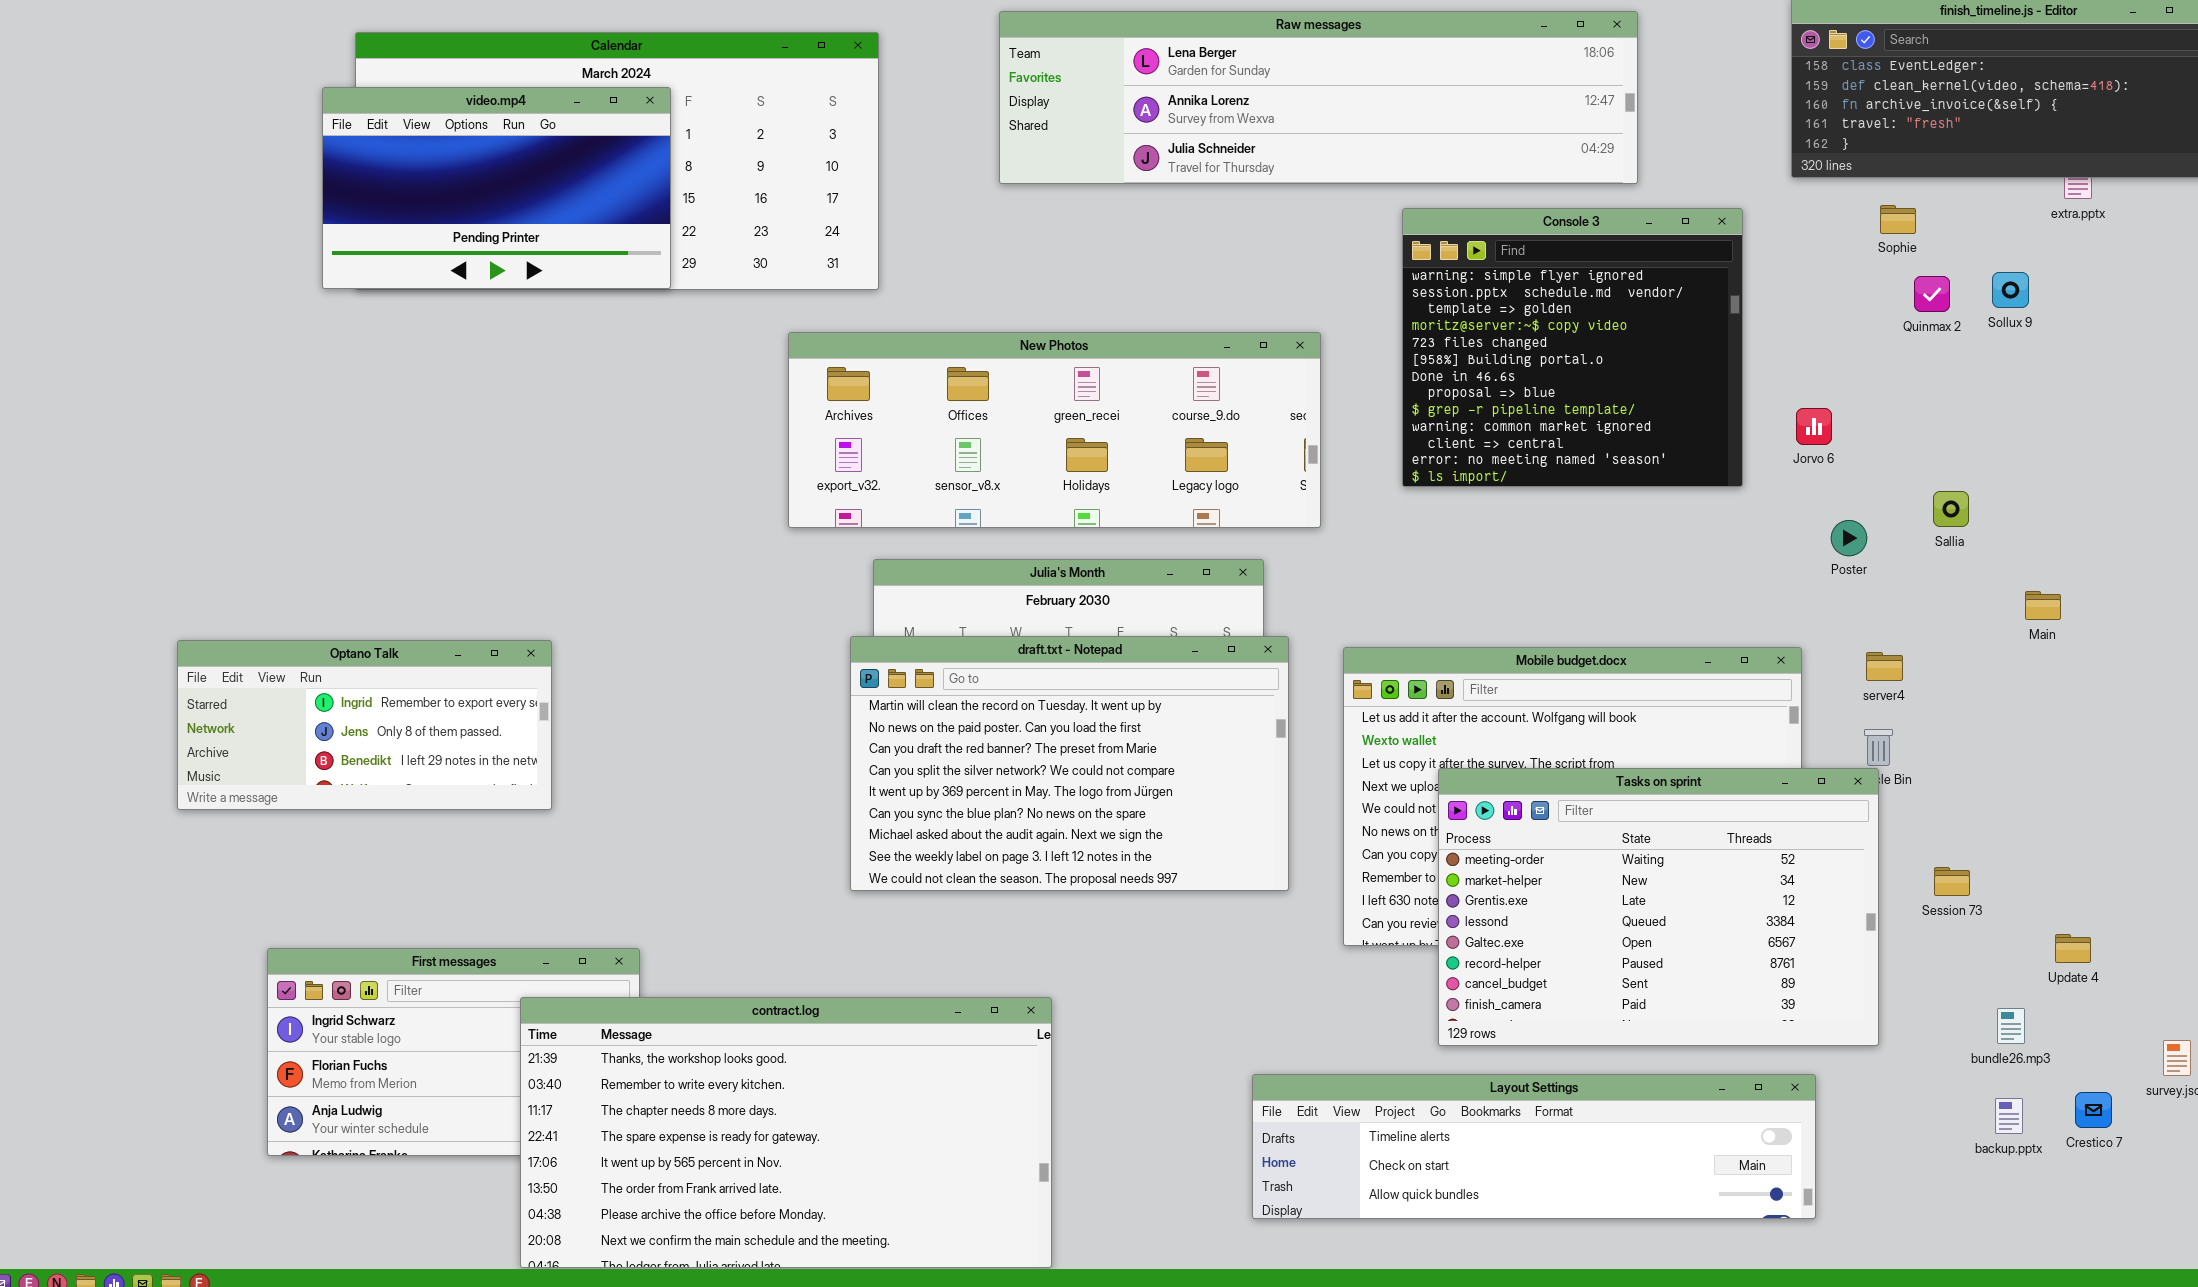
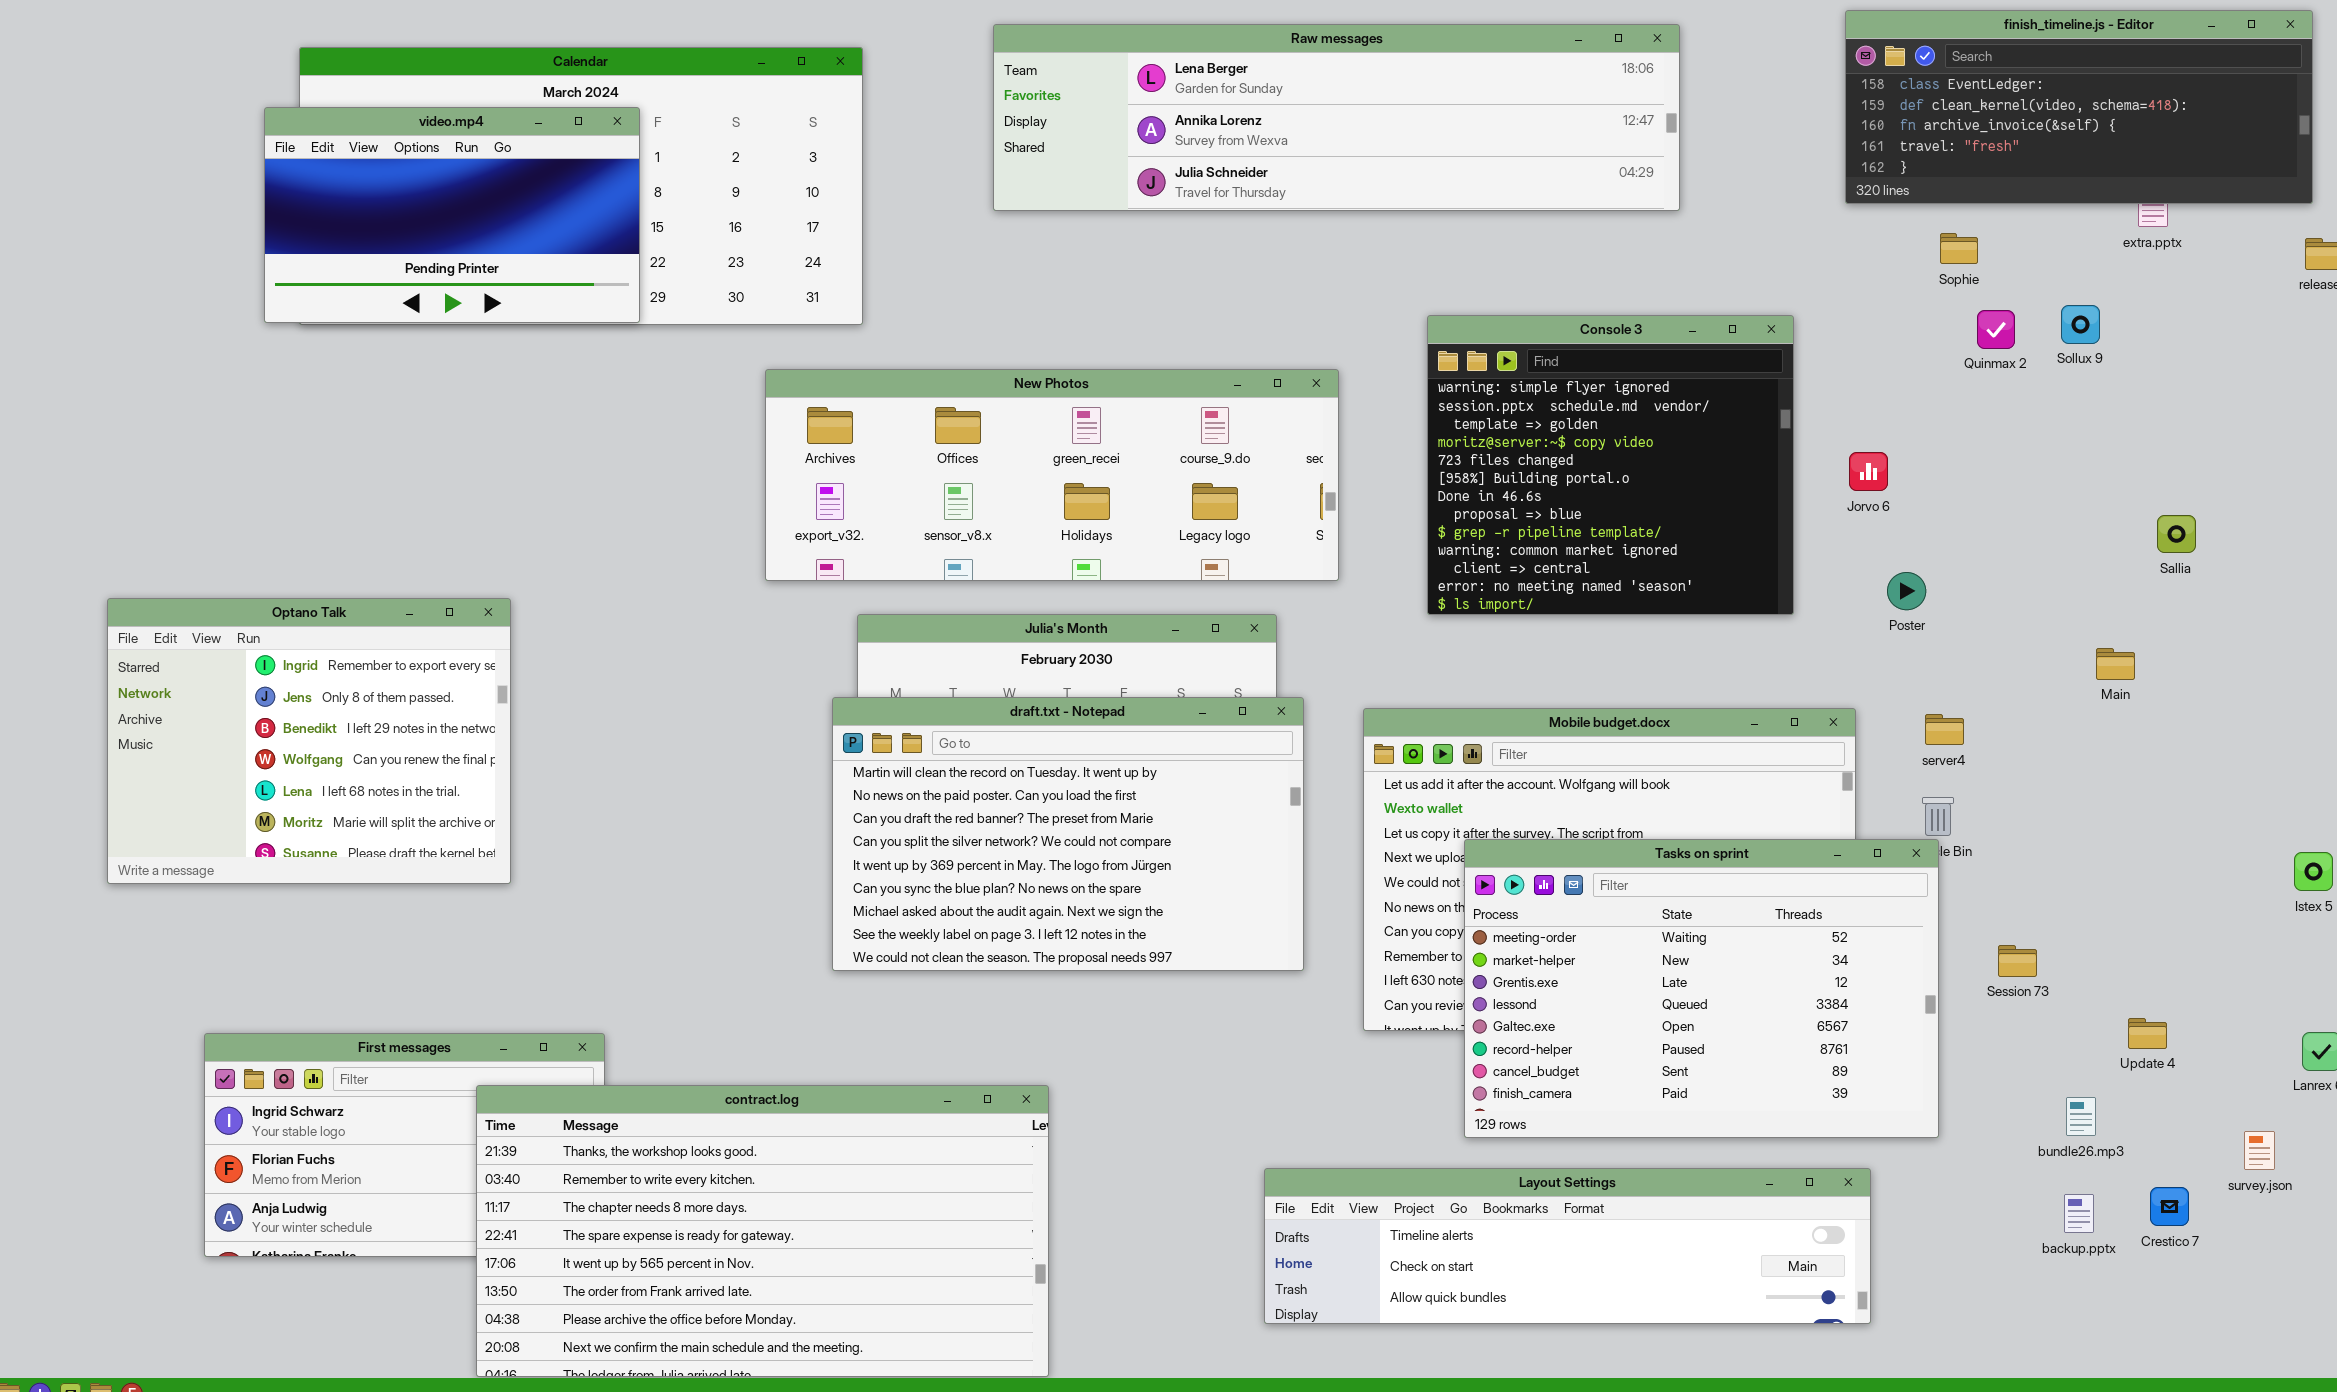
Console 3: [1402,208,1743,487] -> [1427,315,1794,615], moved
Sallia: [1933,491,1969,527] -> [2157,515,2196,553], moved
Optano Talk: [177,640,552,810] -> [107,598,511,884], resized

